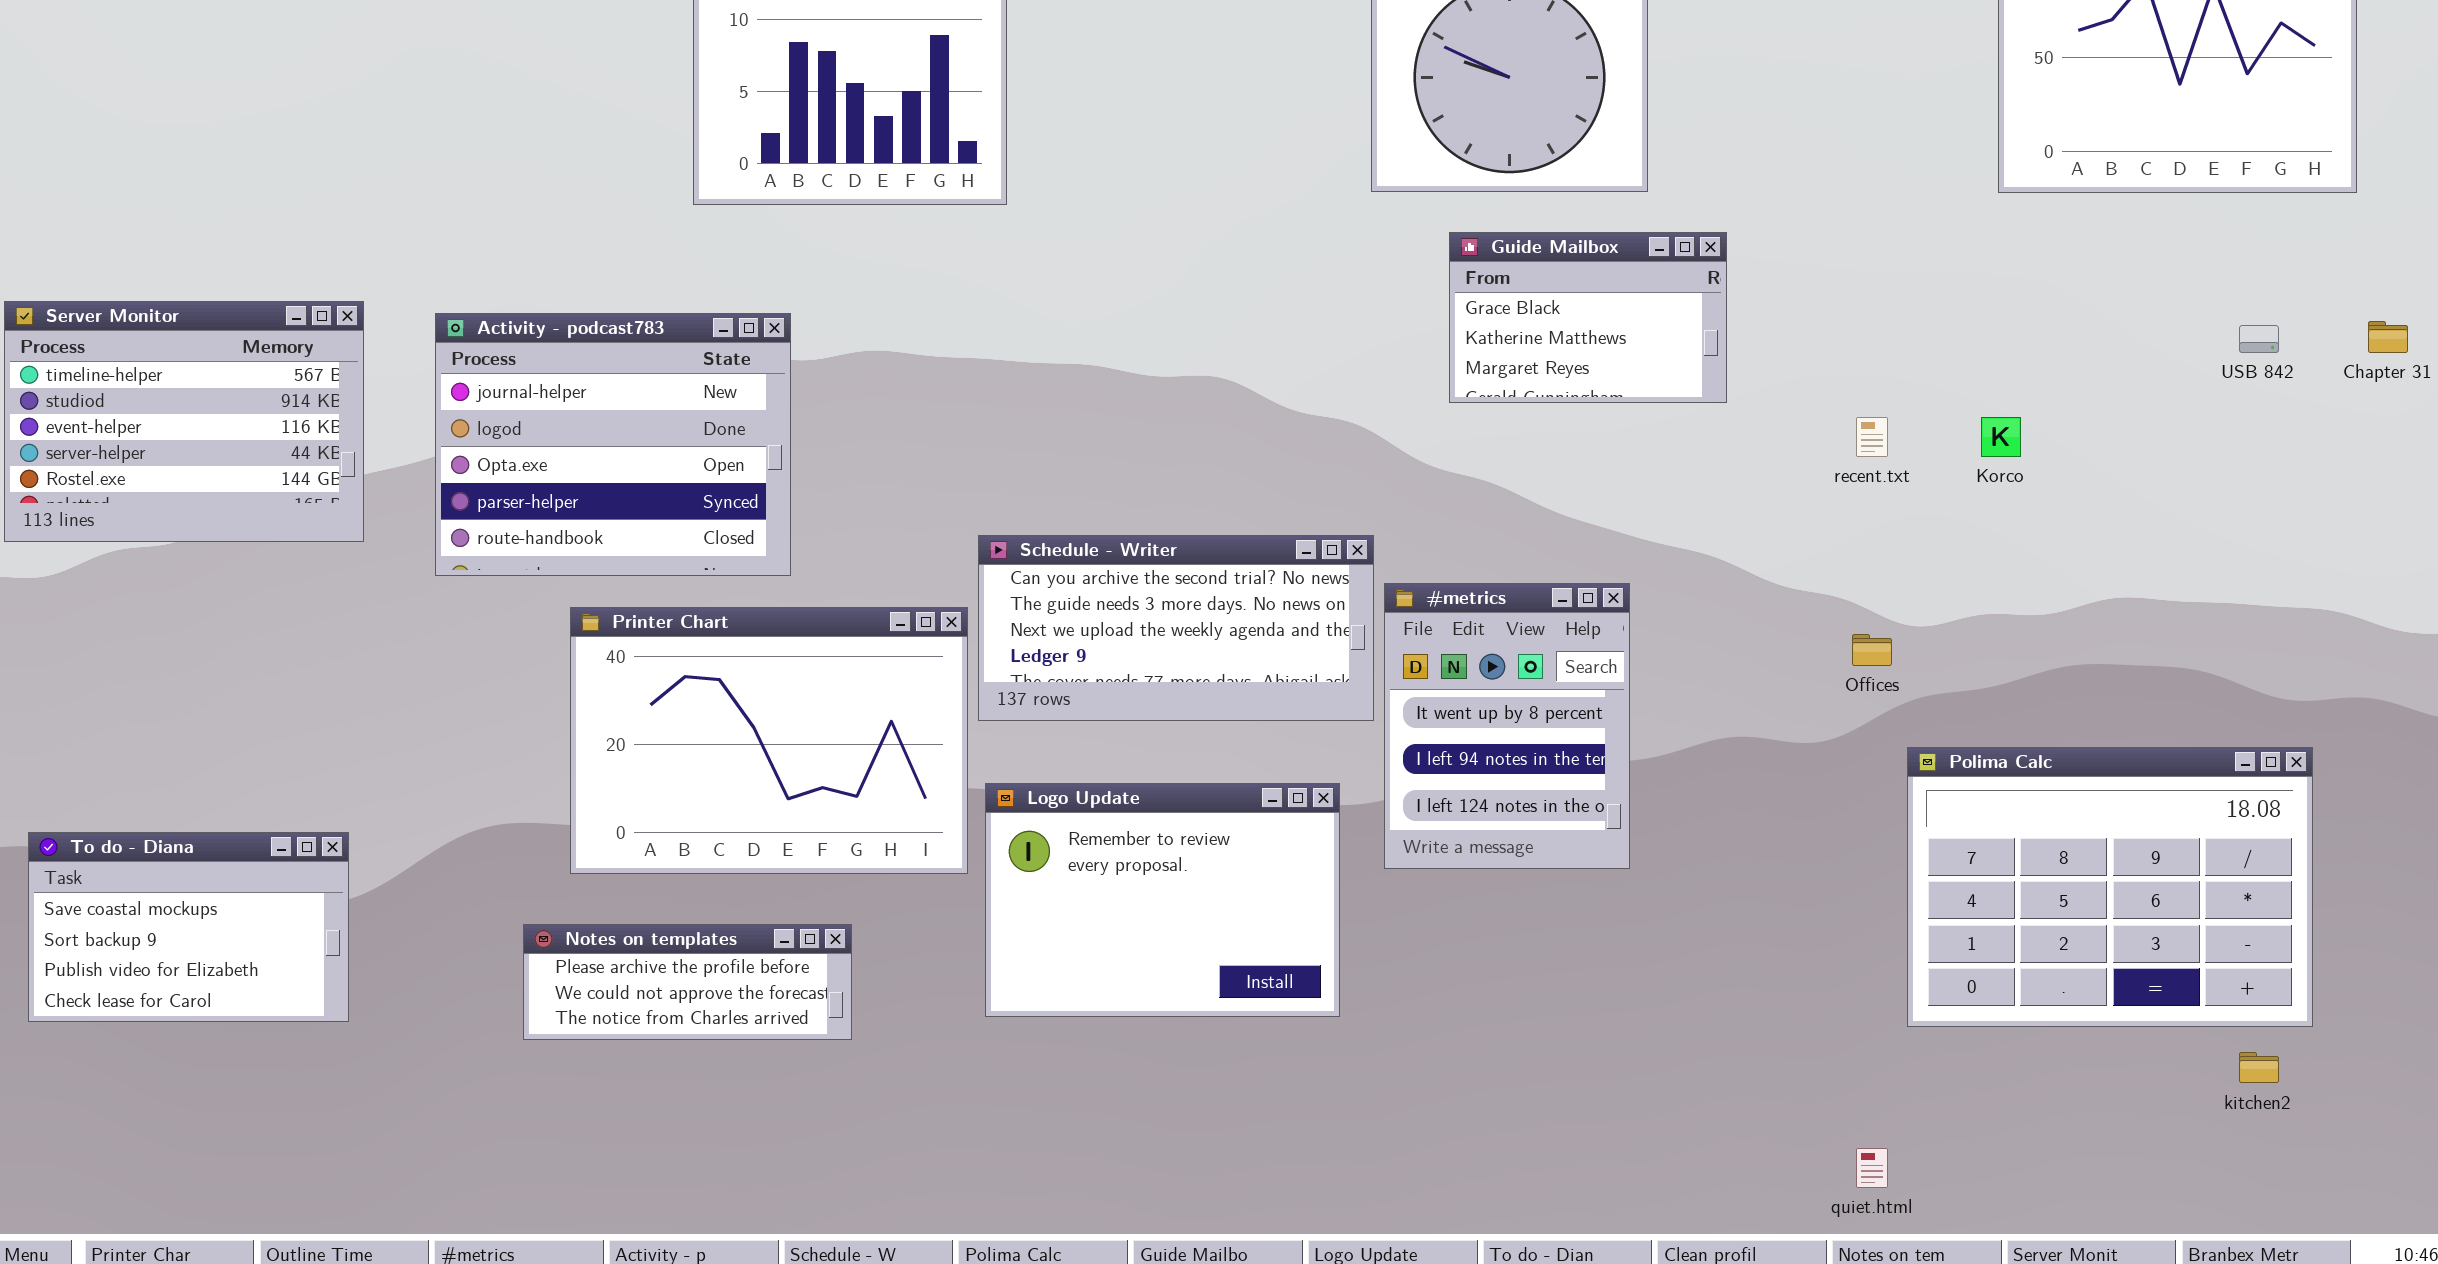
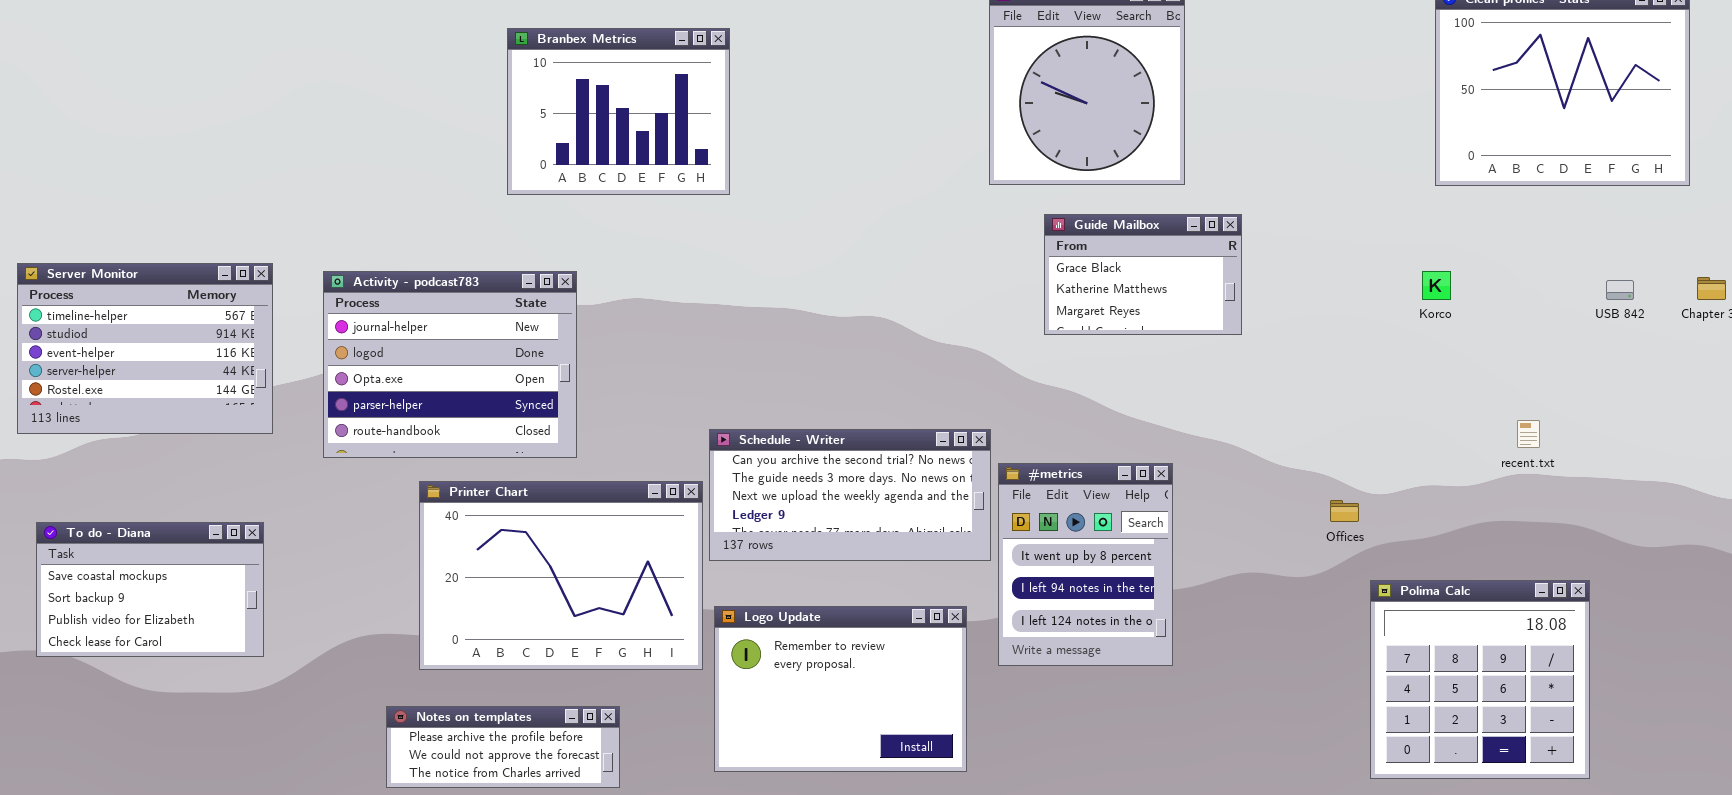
recent.txt: [1856,417,1888,457] -> [1517,420,1540,448], moved
Korco: [1981,417,2021,457] -> [1422,271,1451,300], moved
Polima Calc: [1907,747,2313,1027] -> [1370,580,1590,779], resized
To do - Diana: [28,832,349,1022] -> [36,522,264,657], moved

